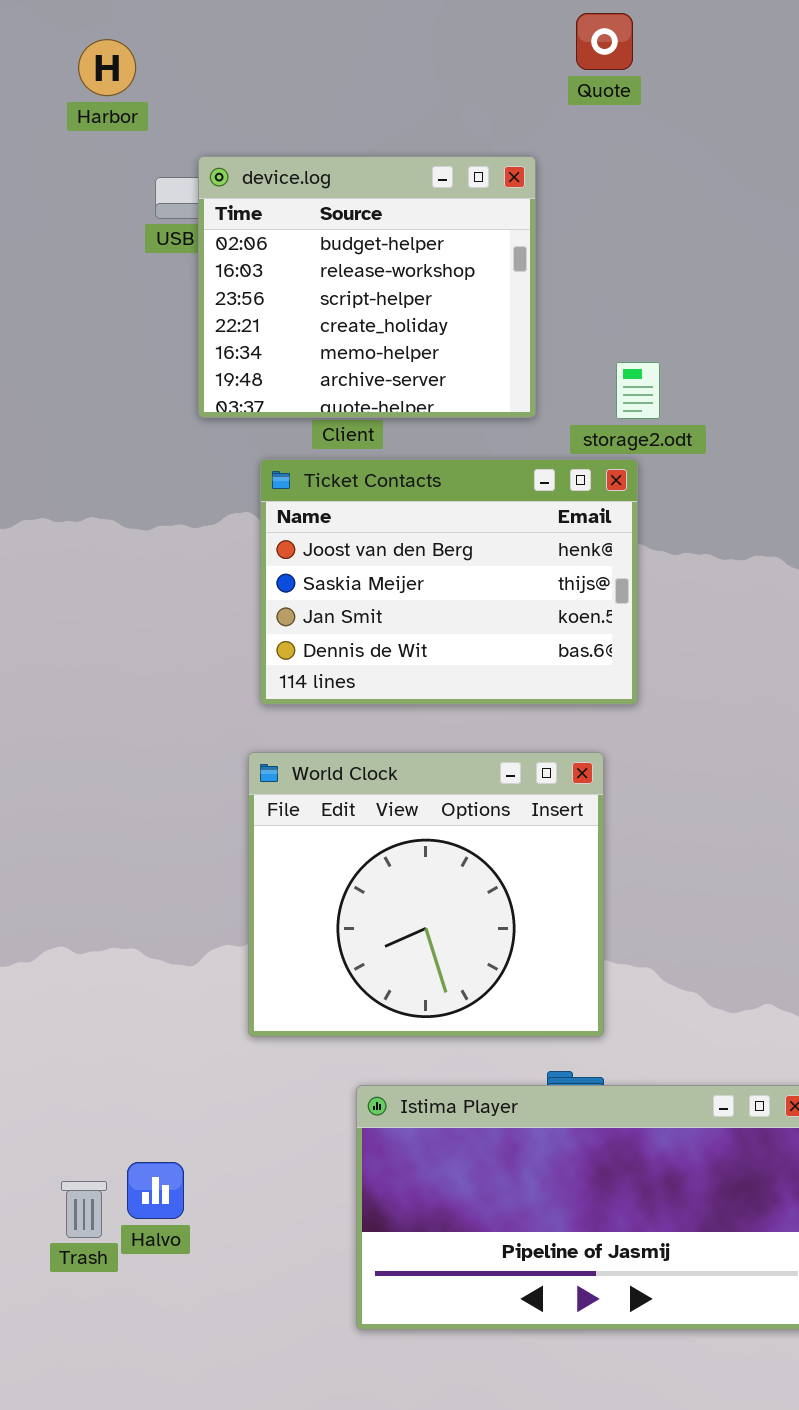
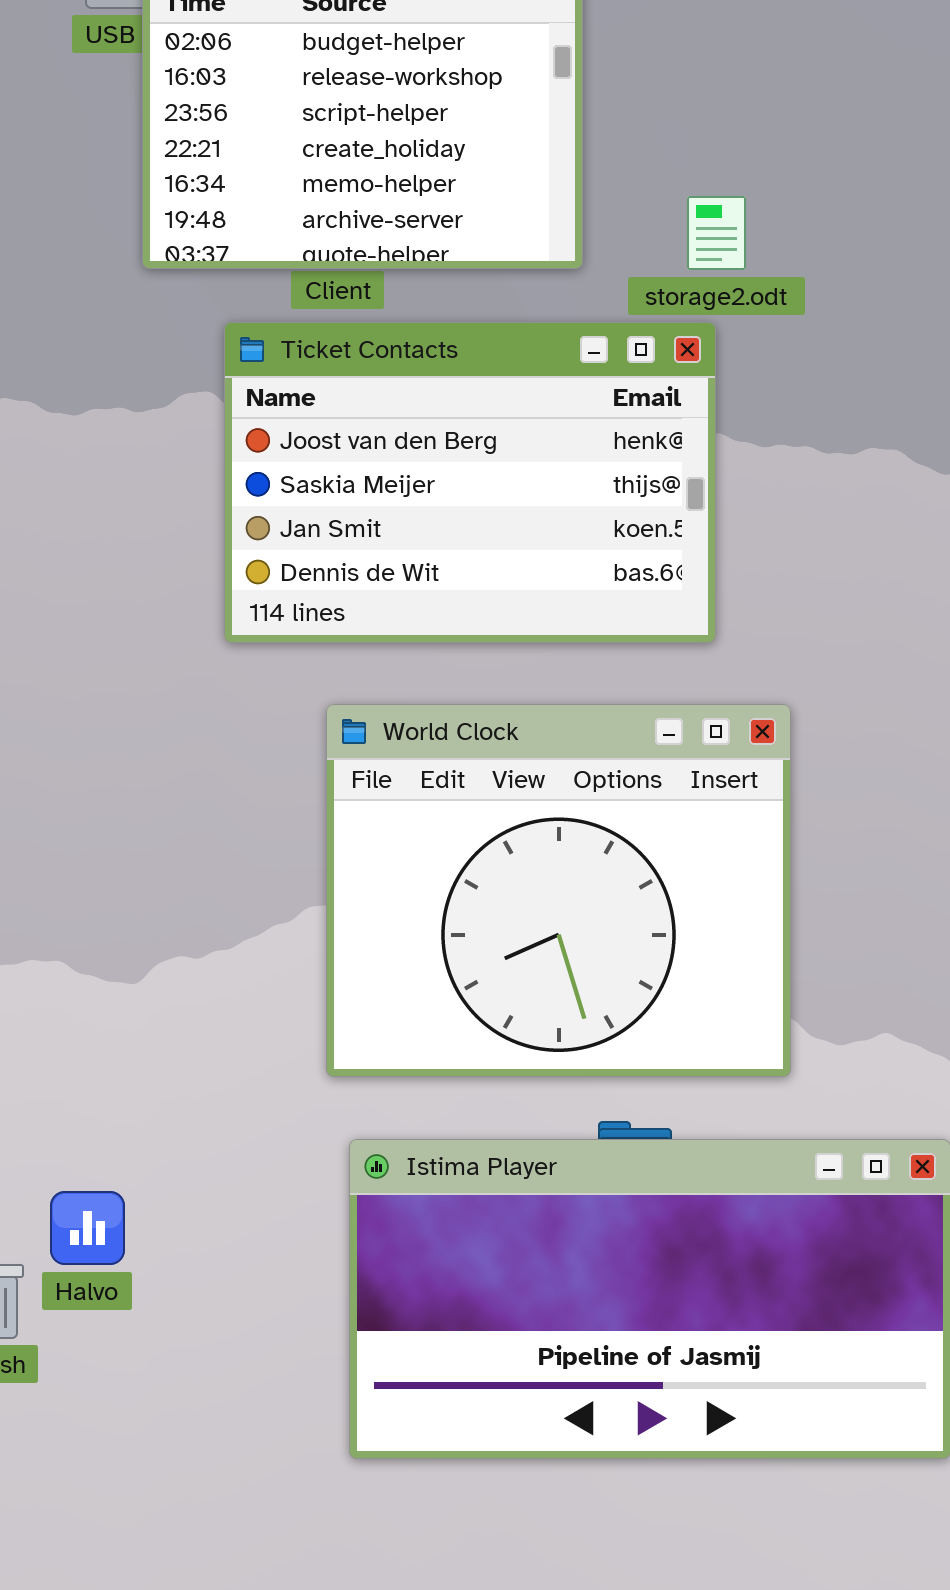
World Clock: [248,752,604,1037] -> [326,704,791,1077], moved
Halvo: [127,1162,184,1219] -> [50,1191,125,1265], moved

